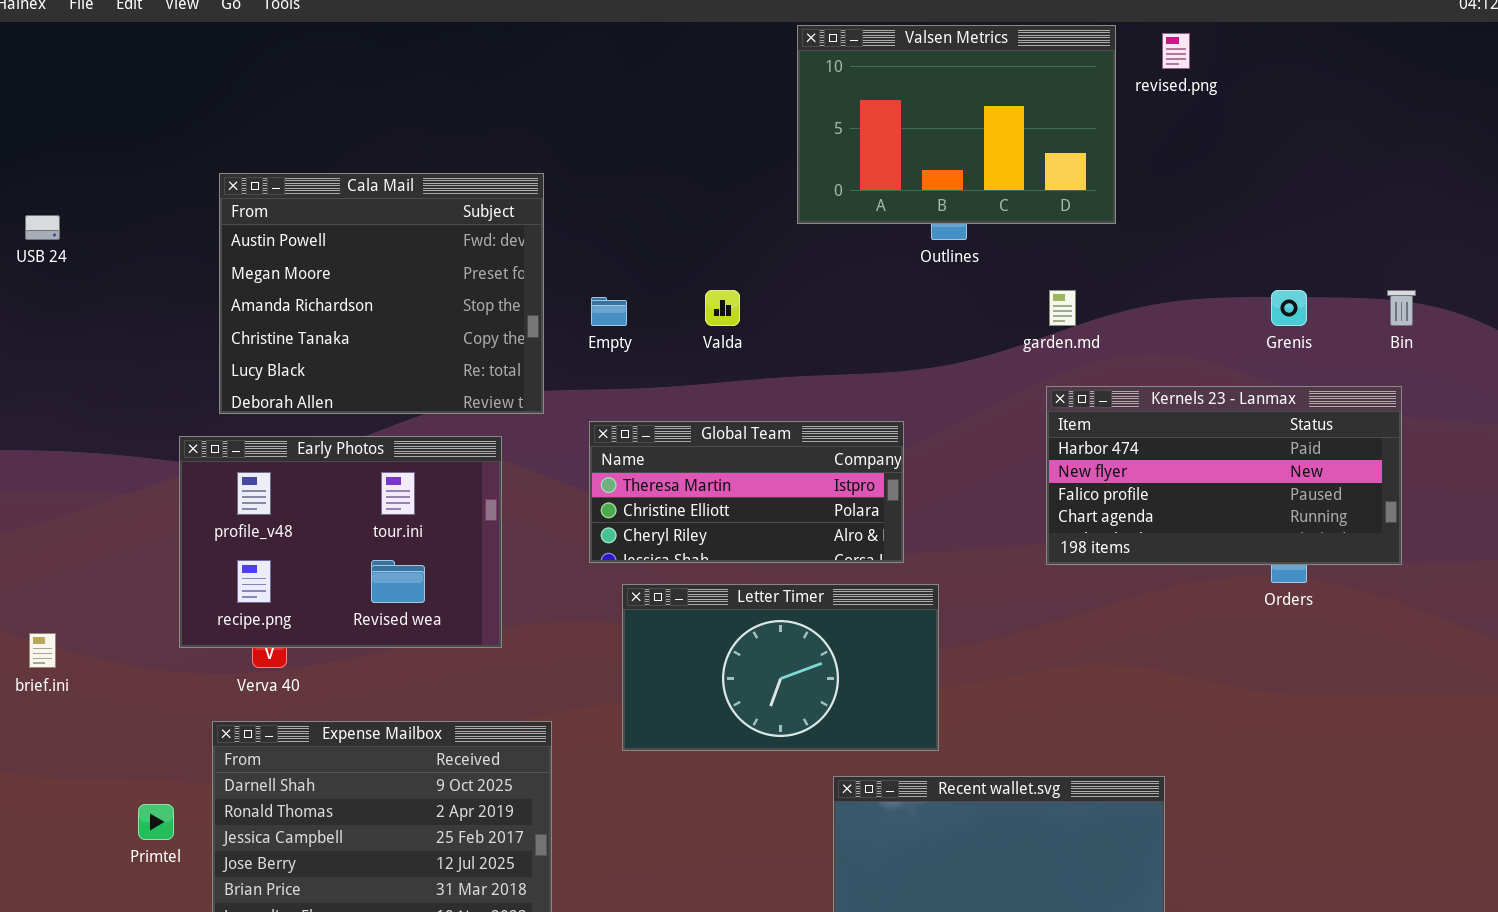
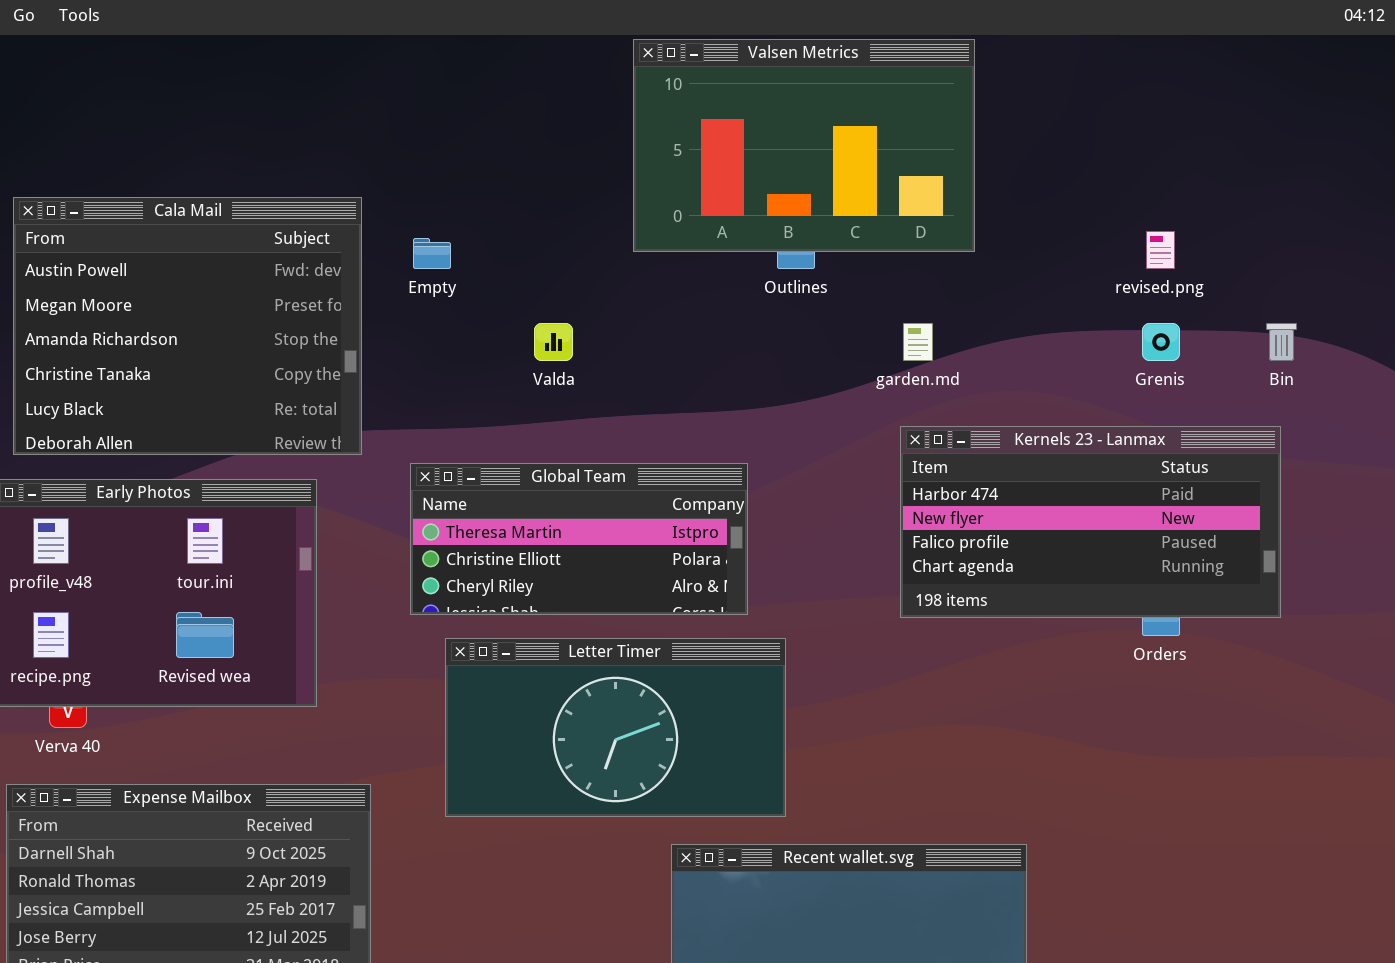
revised.png: [1162,33,1190,69] -> [1146,231,1175,269], moved
Empty: [591,297,627,326] -> [413,238,451,269], moved

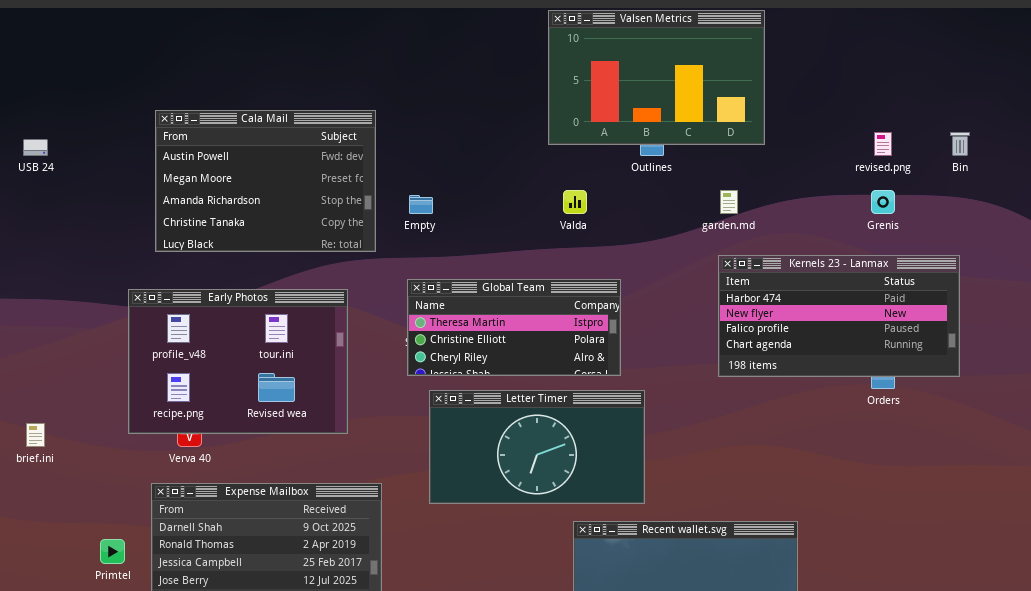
Cala Mail: [13,197,362,455] -> [155,110,376,252], resized
Empty: [413,238,451,269] -> [409,195,433,214], moved
Valda: [534,323,573,361] -> [563,190,587,214], moved
Bin: [1266,323,1297,361] -> [950,132,970,156], moved

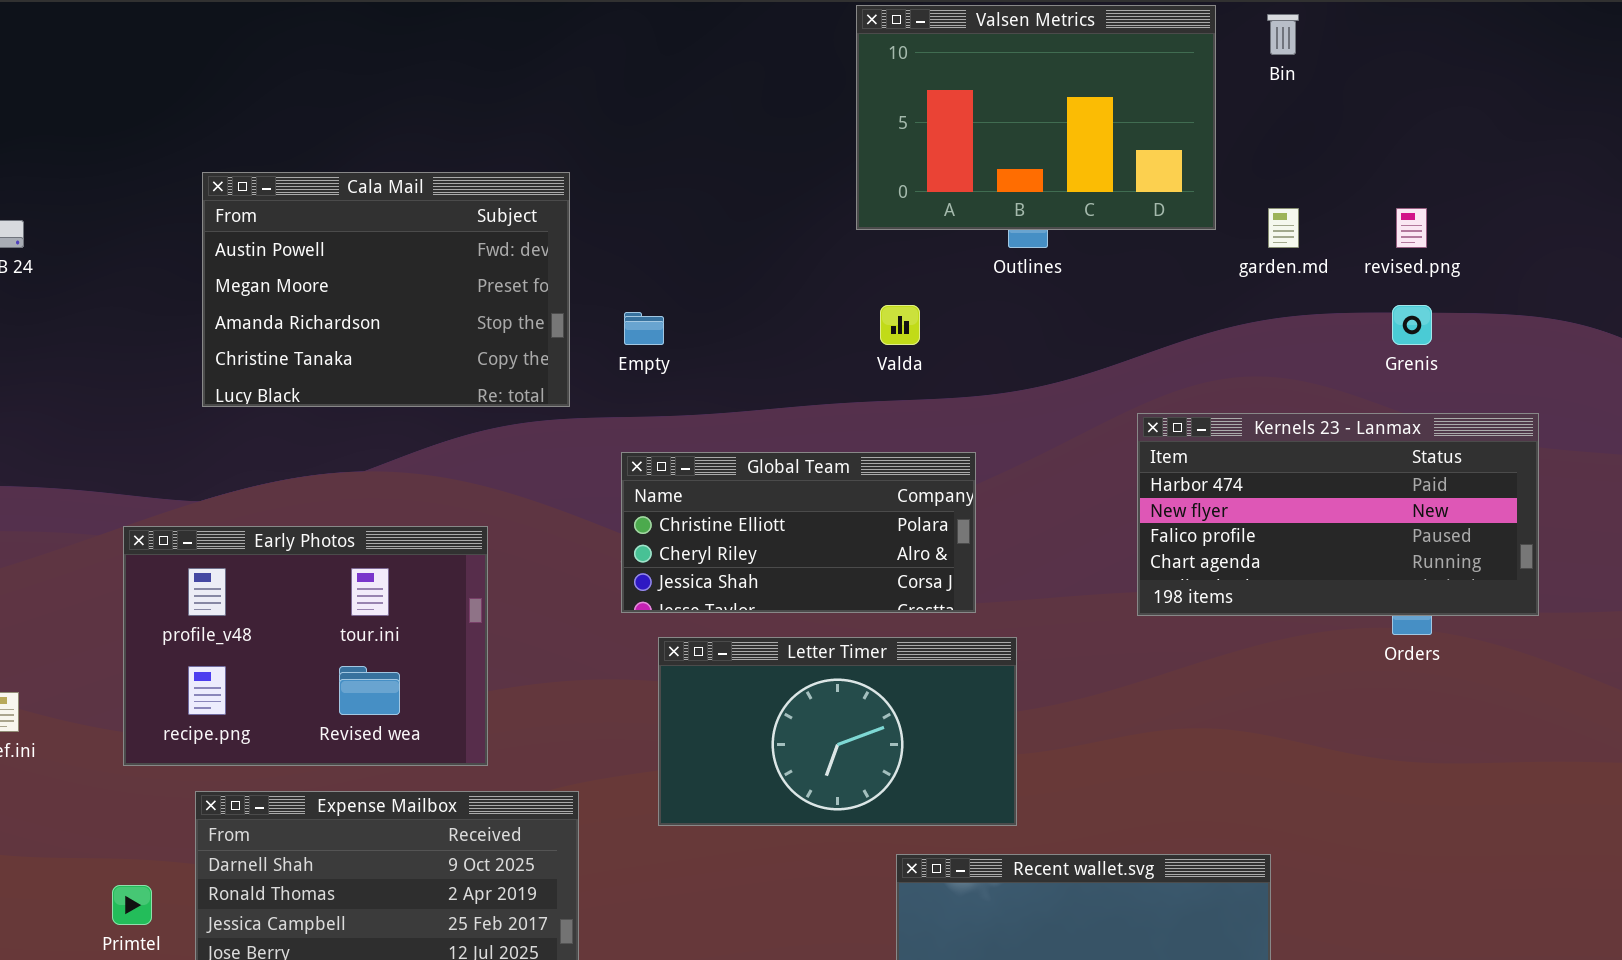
Bin: [950,132,970,156] -> [1267,14,1299,55], moved
garden.md: [720,190,738,214] -> [1268,208,1299,248], moved
Global Team: [407,279,621,376] -> [621,452,976,613], scrolled down 1 row
Early Photos: [128,289,348,434] -> [123,526,488,766], moved

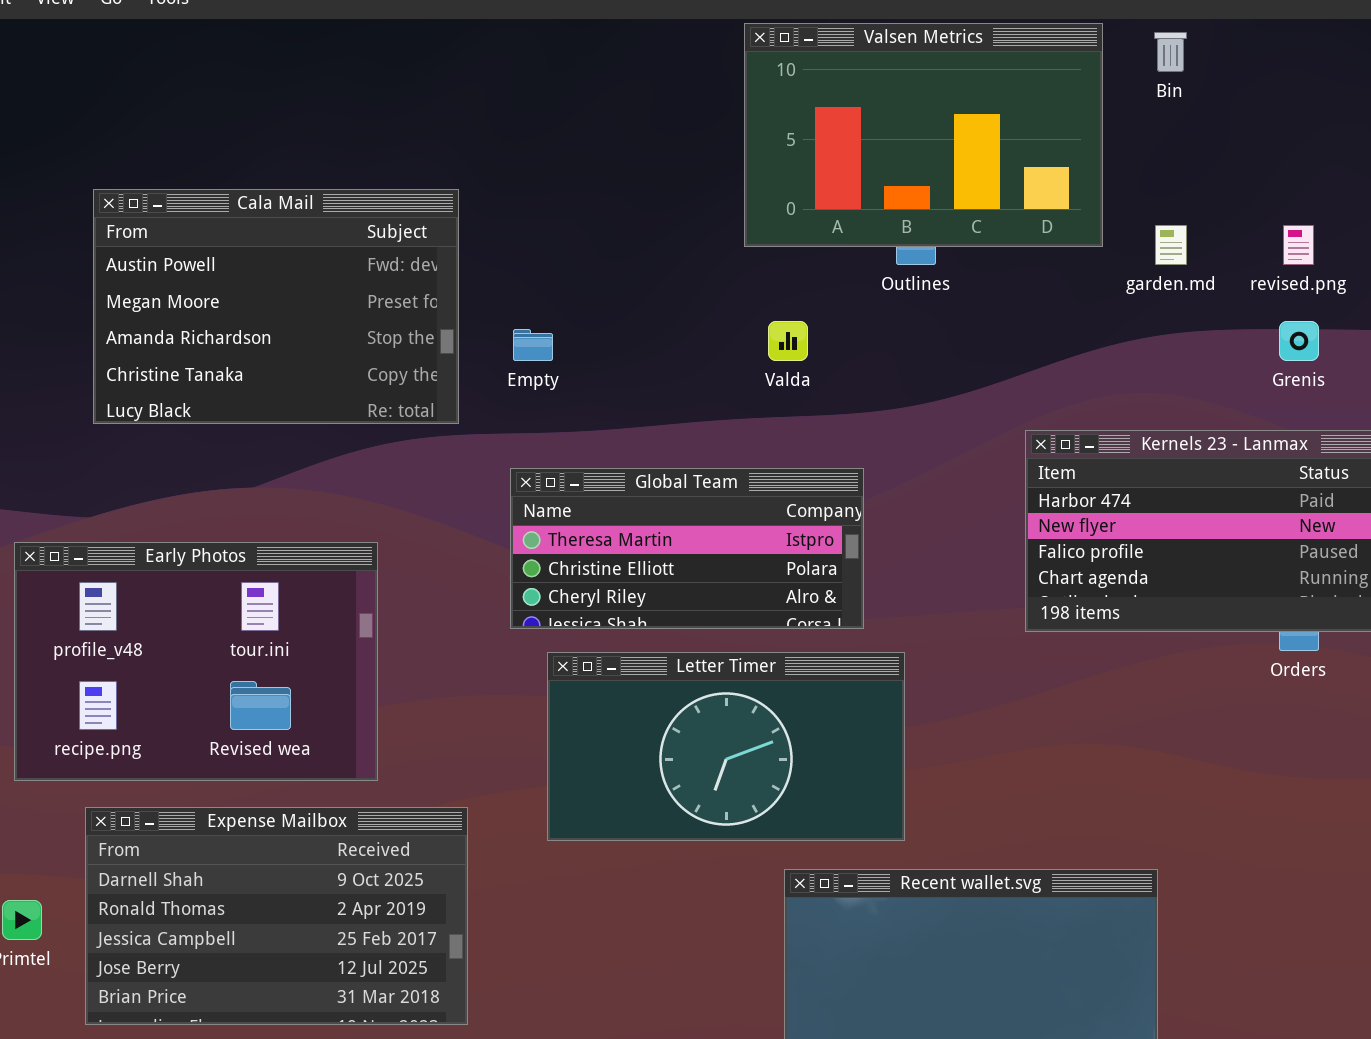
Global Team: [621,452,976,613] -> [510,468,864,629], scrolled up 1 row

